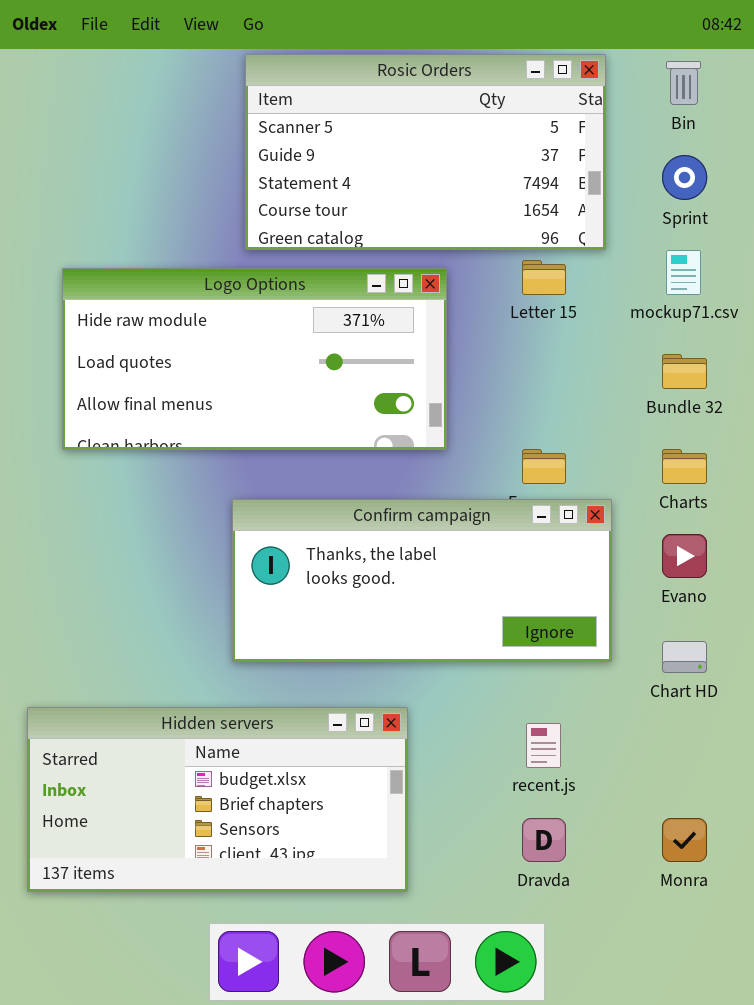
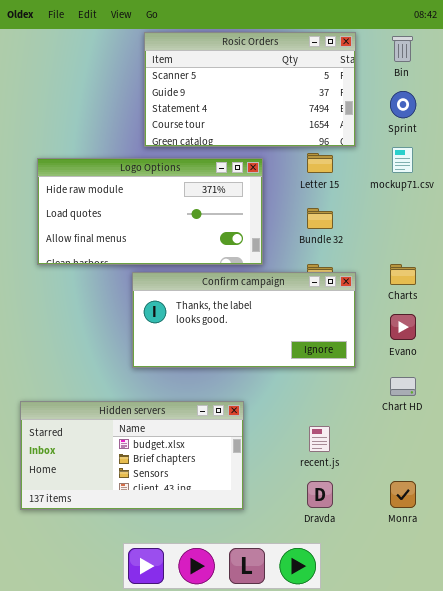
Bundle 32: [662,354,707,389] -> [307,208,333,229], moved
Confirm campaign: [232,499,612,662] -> [132,272,356,368], moved
Hidden servers: [27,707,408,892] -> [20,401,244,510], moved

